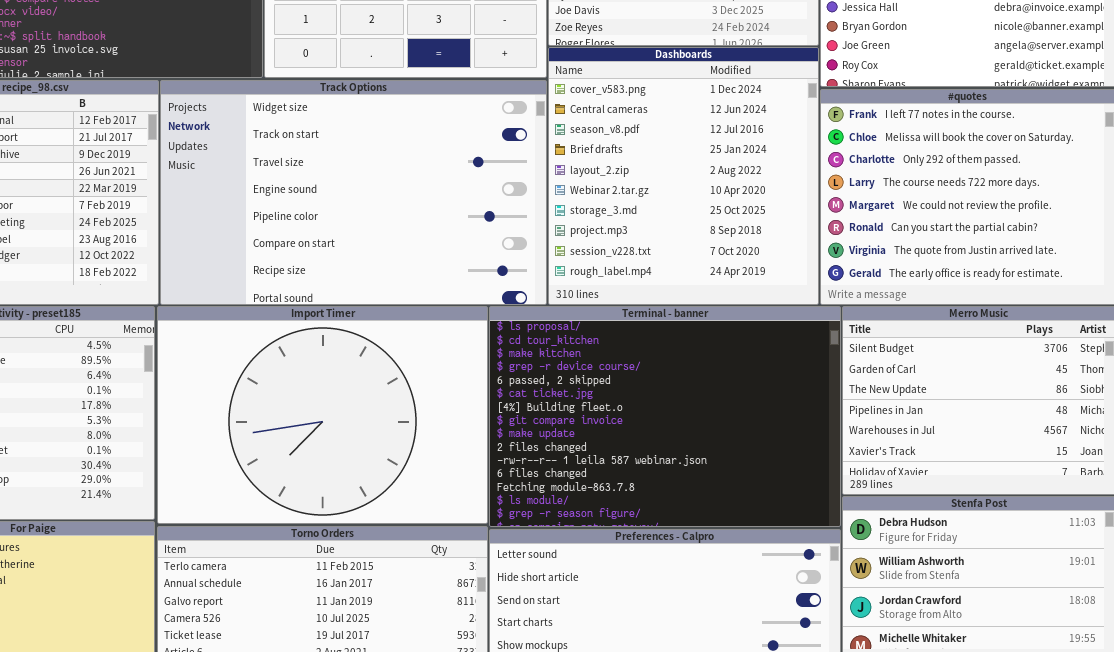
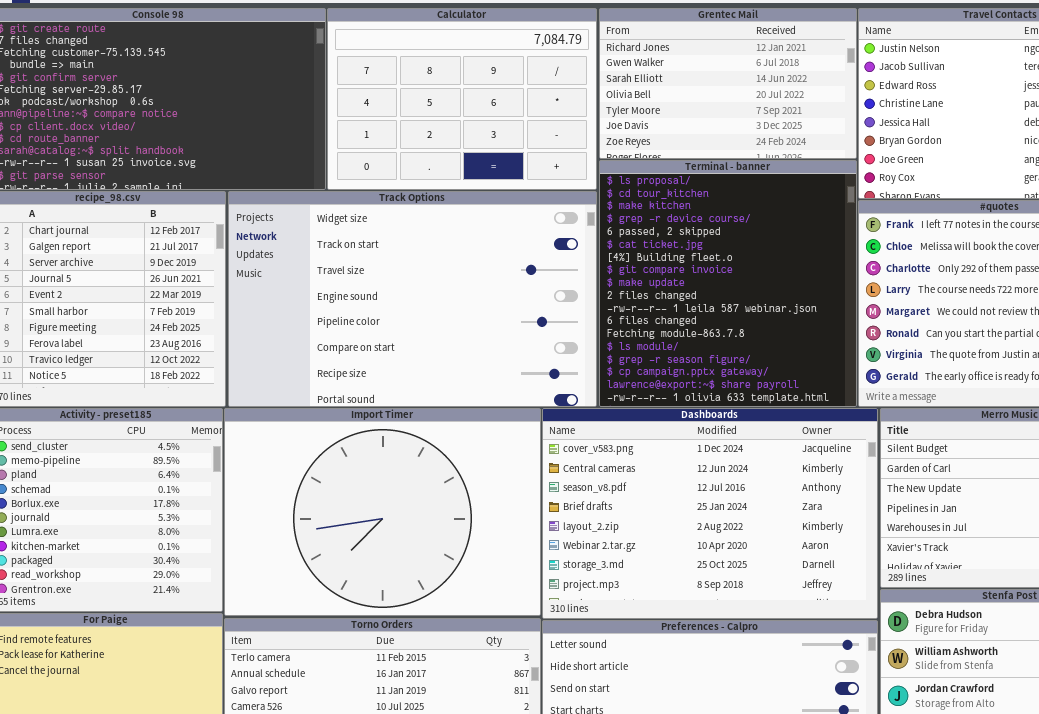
Dashboards: [548,47,819,305] -> [542,408,878,619], moved, resized
Terminal - banner: [489,306,841,527] -> [599,160,857,407], moved, resized

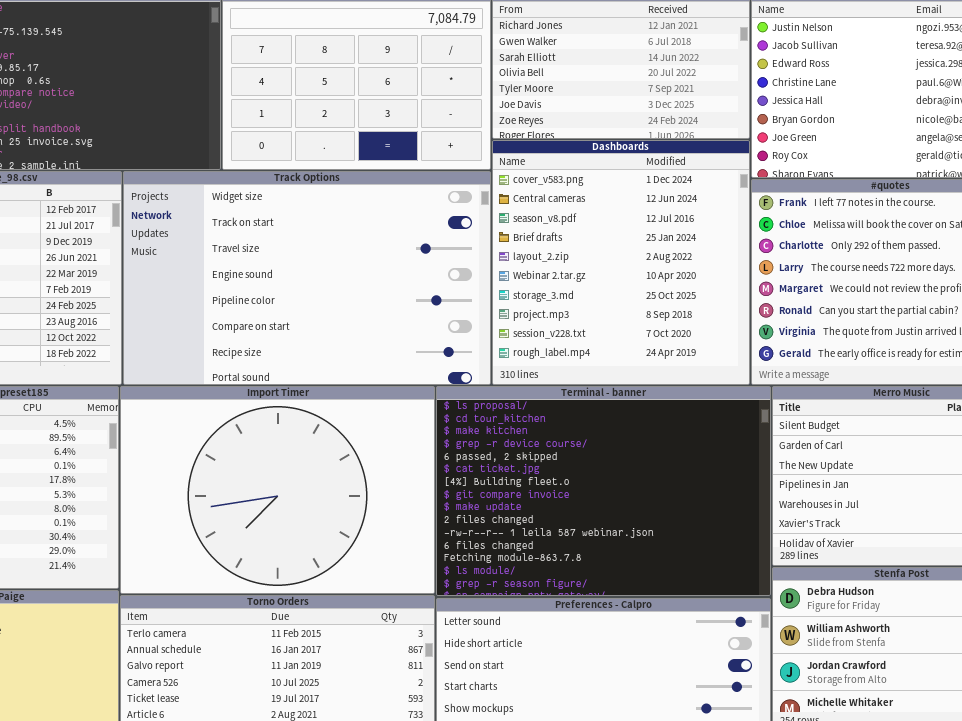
Terminal - banner: [599,160,857,407] -> [436,386,771,596], moved, resized
Dashboards: [542,408,878,619] -> [492,140,750,385], moved, resized

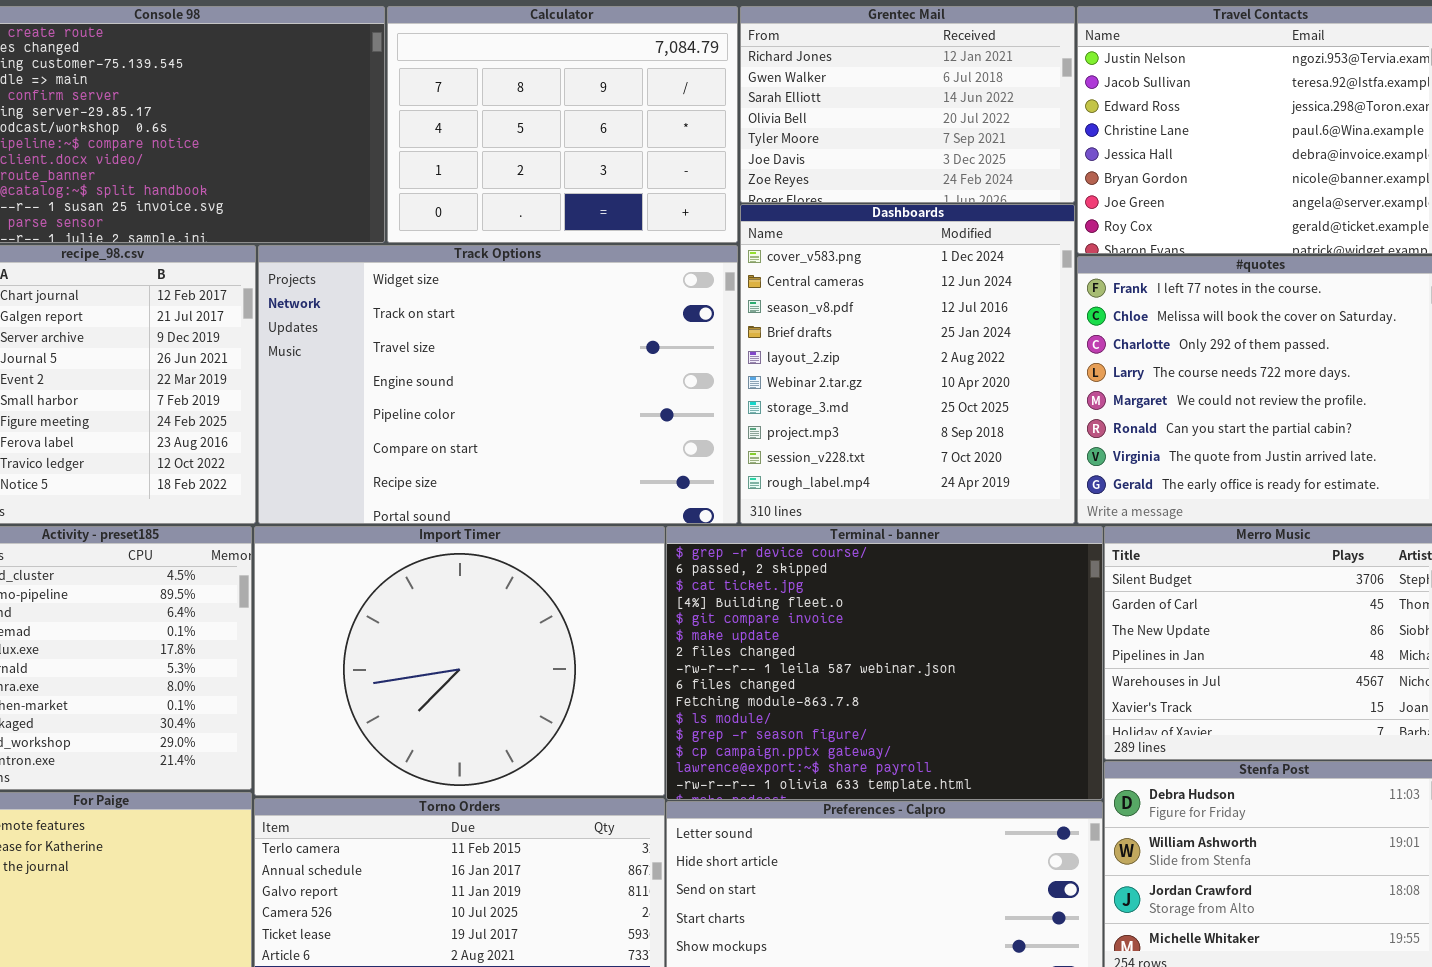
Terminal - banner: [436,386,771,596] -> [666,526,1103,800], scrolled down 3 rows

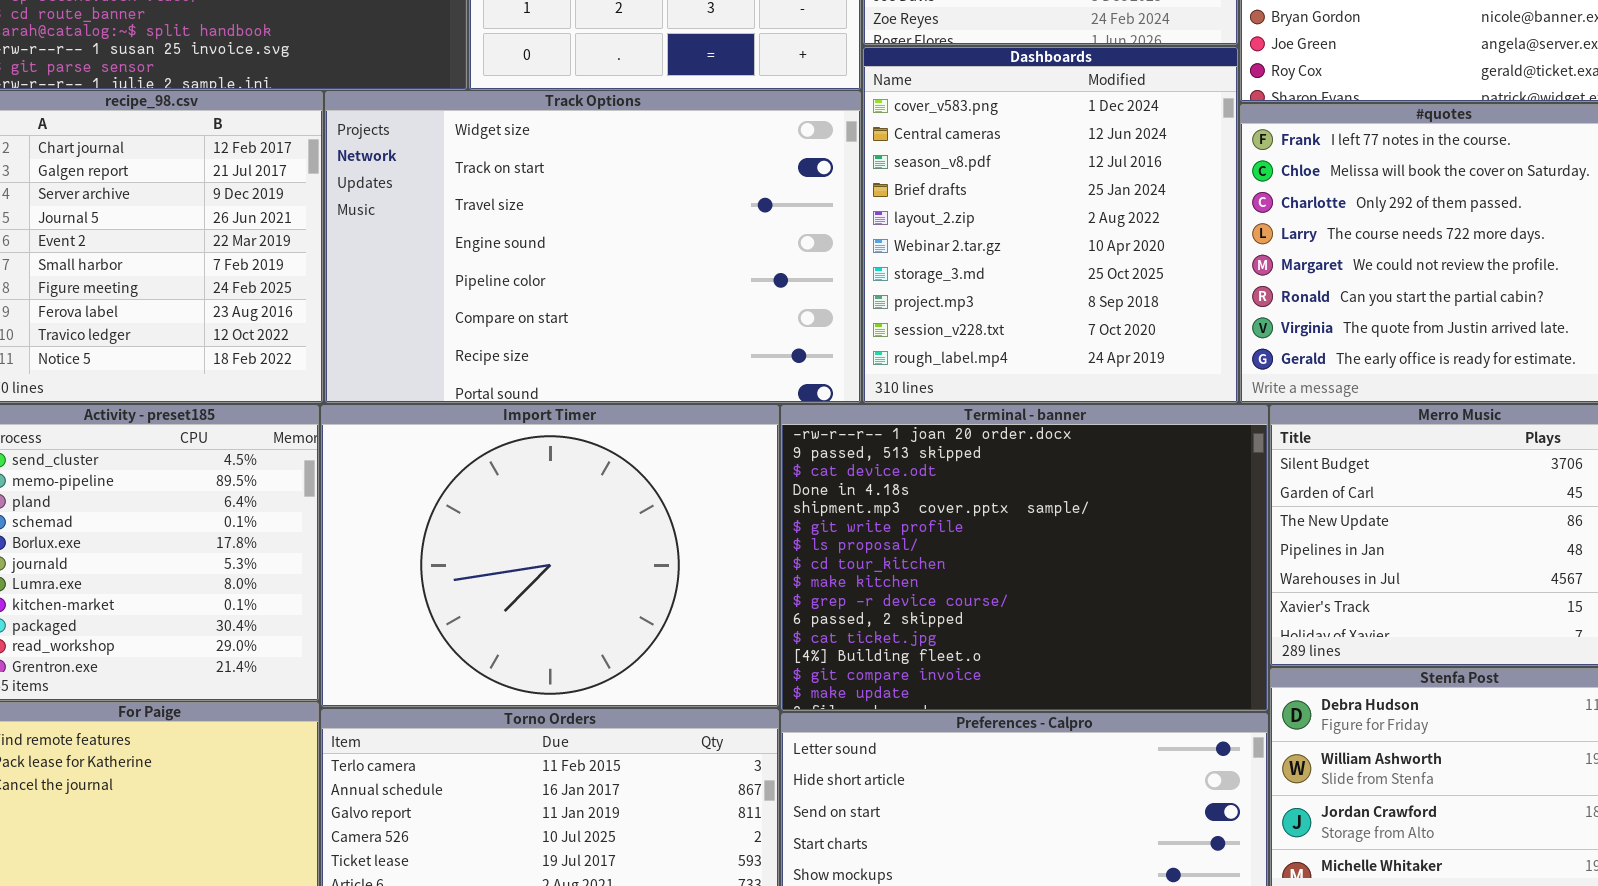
Terminal - banner: [666,526,1103,800] -> [781,405,1268,711], scrolled up 9 rows

